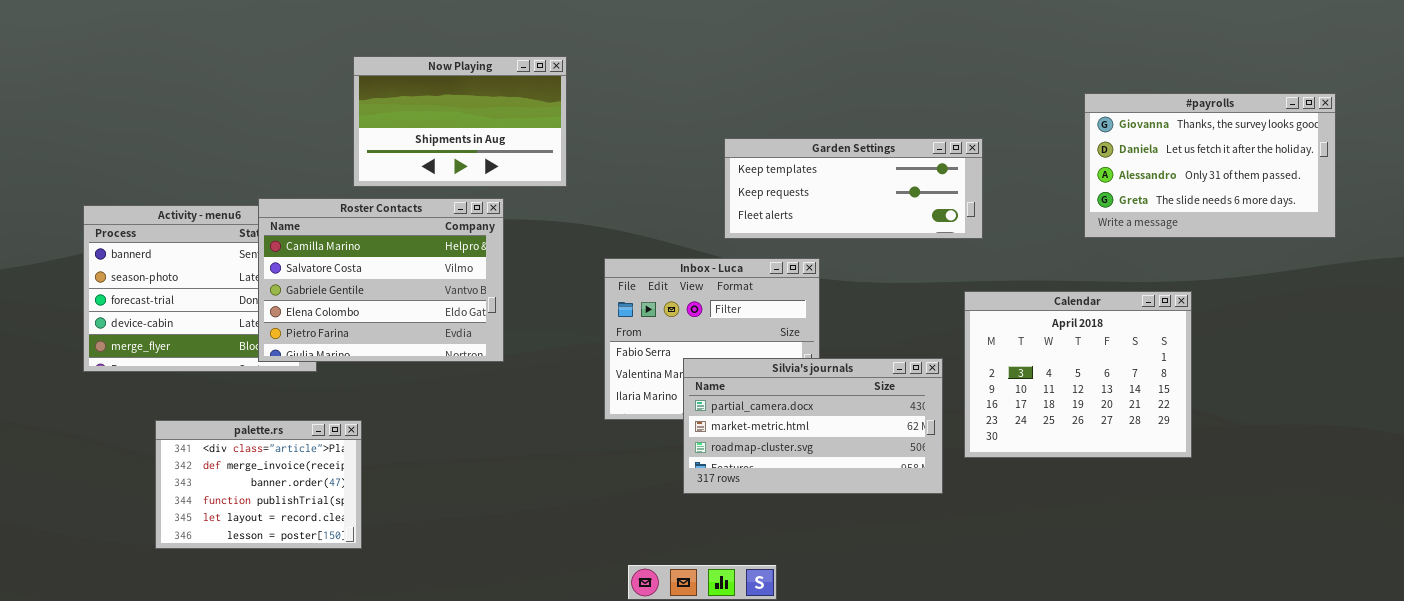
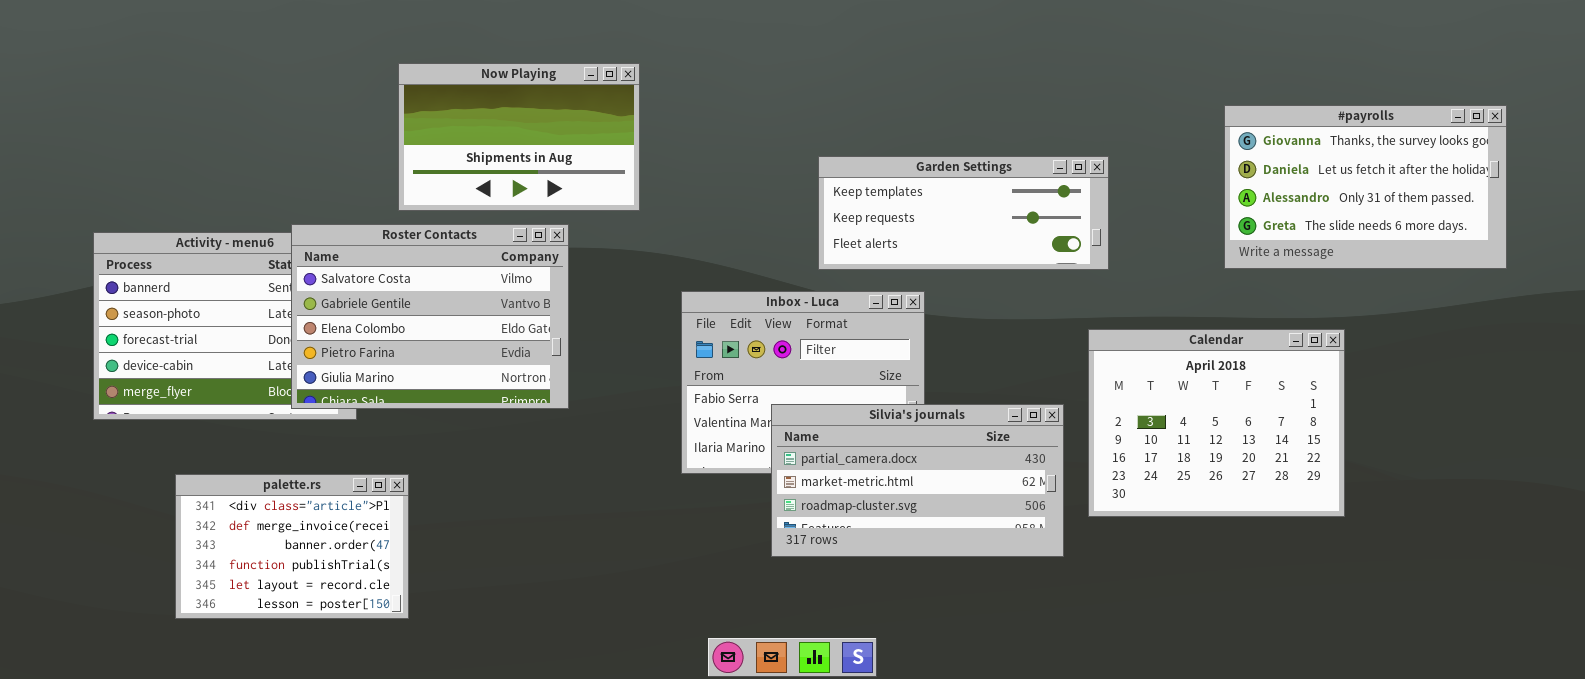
Roster Contacts: [258,198,504,362] -> [291,224,569,409], scrolled down 1 row

